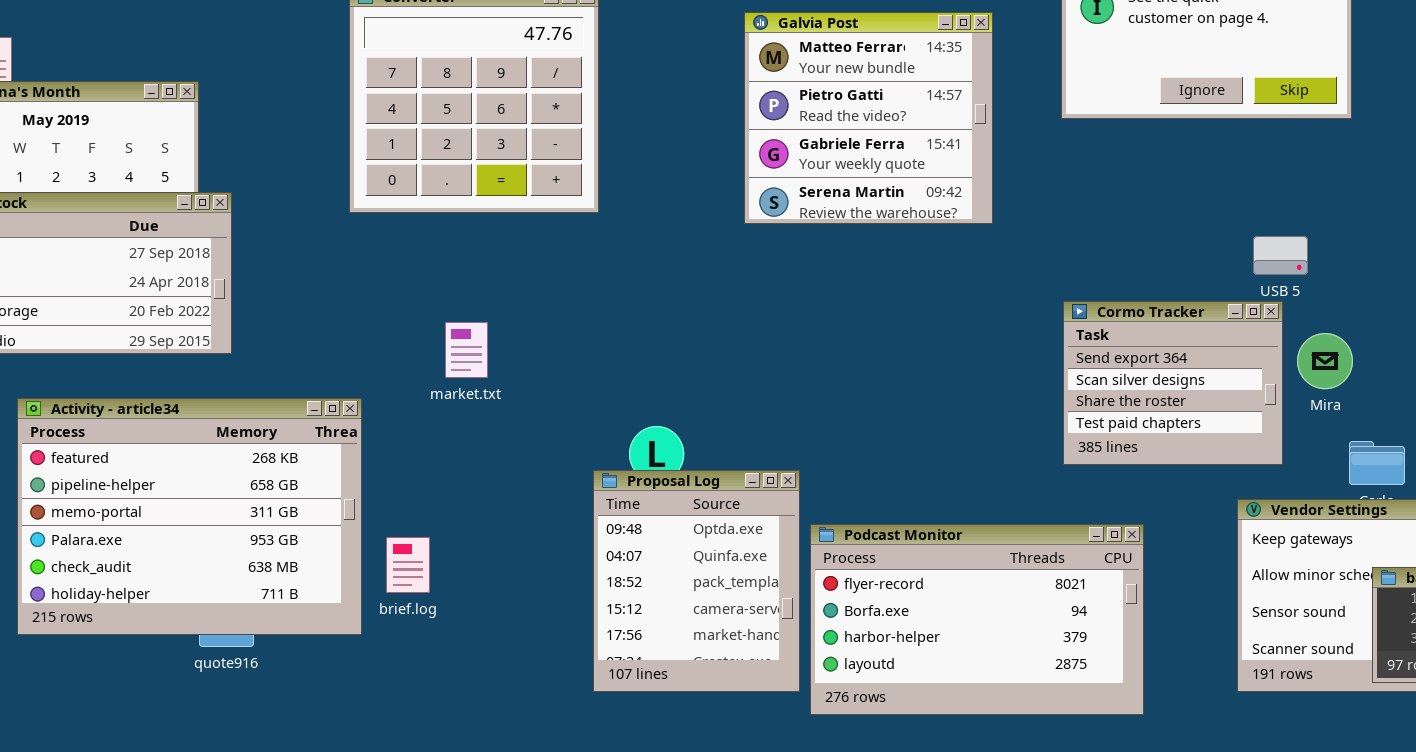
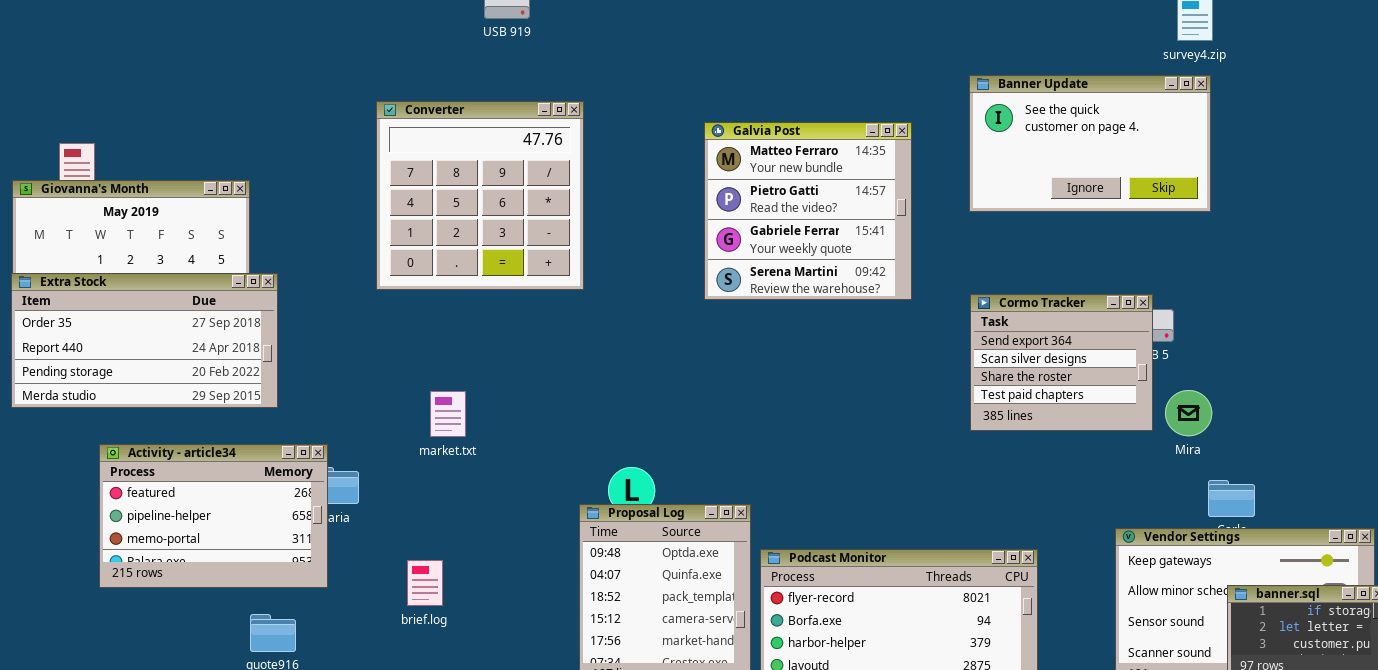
Cormo Tracker: [1063,301,1283,465] -> [970,294,1153,431], moved
market.txt: [445,322,488,378] -> [430,391,466,437], moved
Activity - article34: [17,398,362,635] -> [99,444,328,588], resized

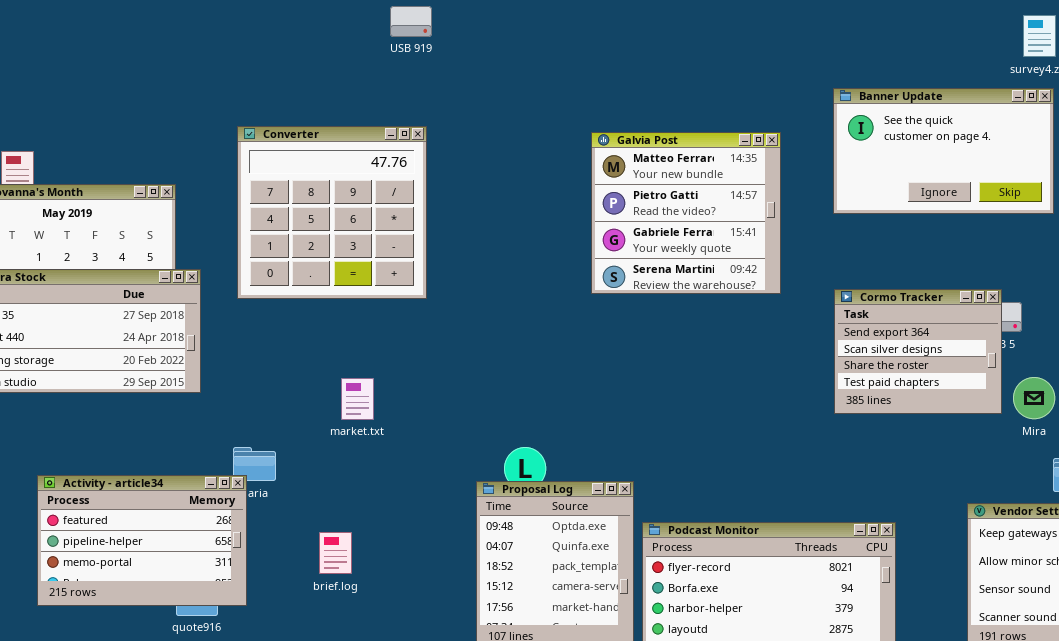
Converter: [376,101,584,290] -> [237,126,427,299], moved
Activity - article34: [99,444,328,588] -> [37,475,247,606], moved

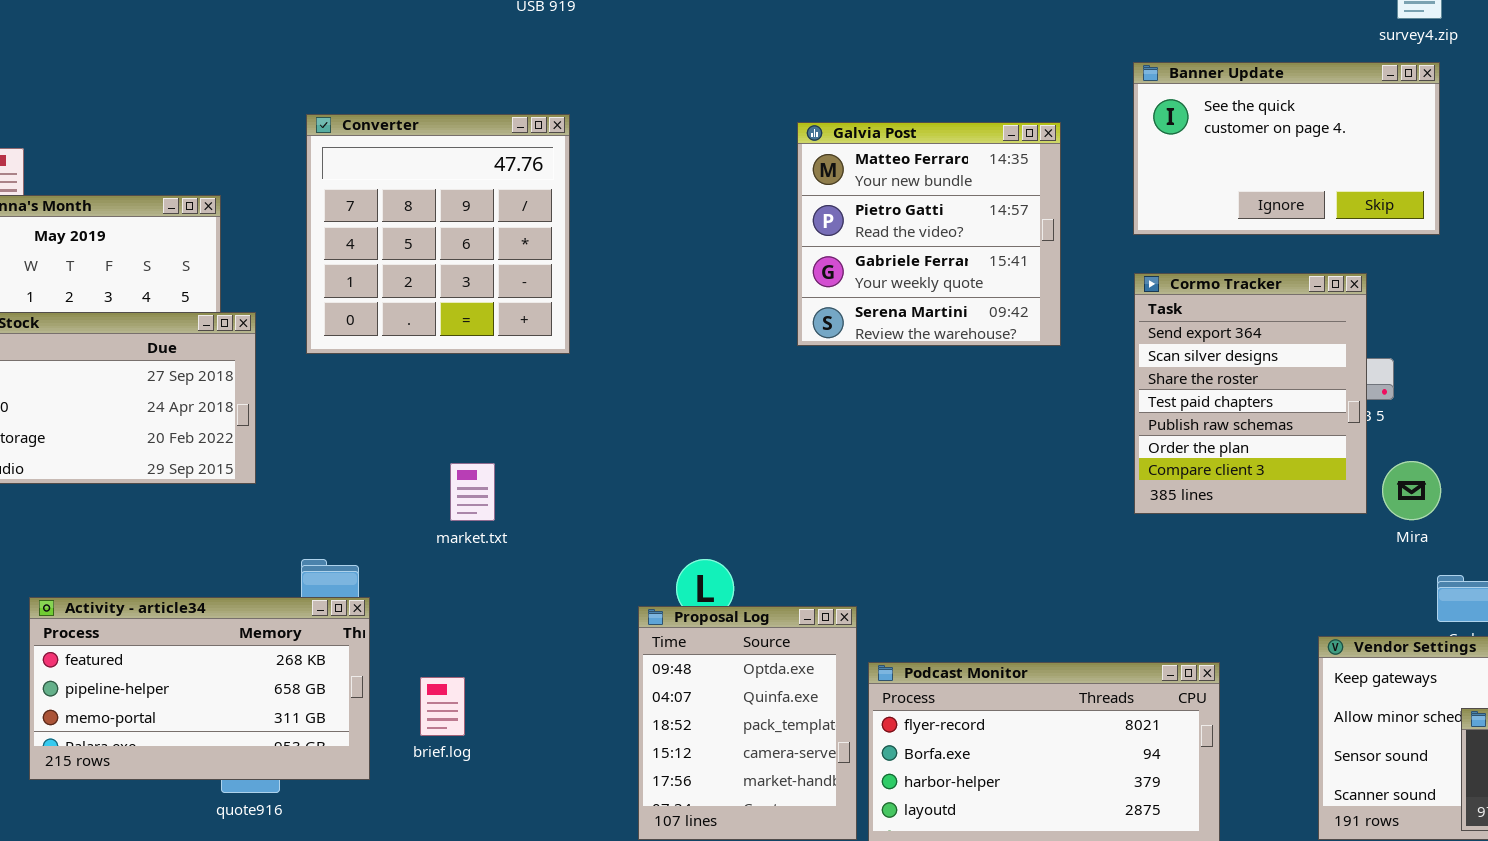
Cormo Tracker: [834,289,1002,414] -> [1134,273,1367,514], resized
Activity - article34: [37,475,247,606] -> [29,597,370,780], resized

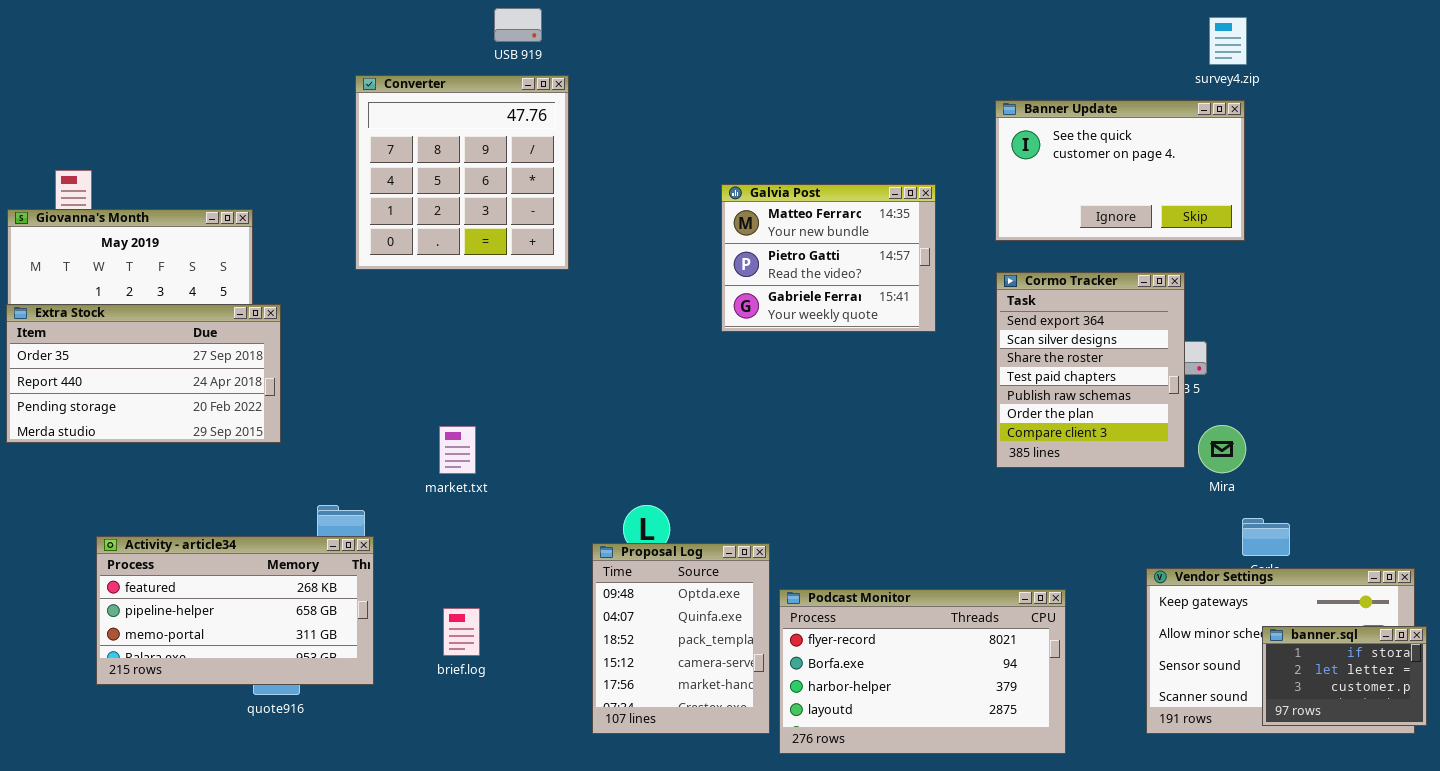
Converter: [306,114,570,354] -> [355,75,569,270], moved
Galvia Post: [797,122,1061,346] -> [721,184,936,332], resized
brief.log: [420,677,465,736] -> [443,608,480,656], moved

